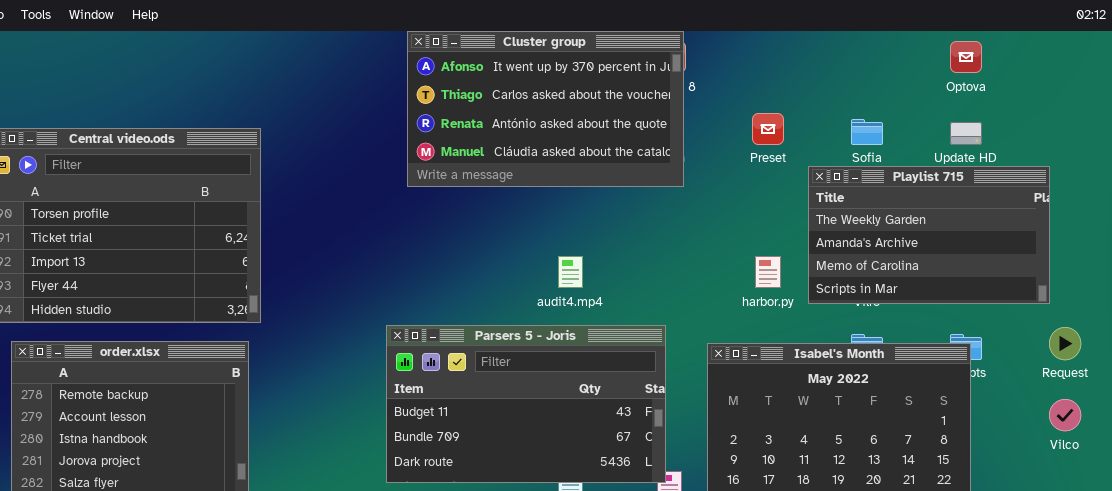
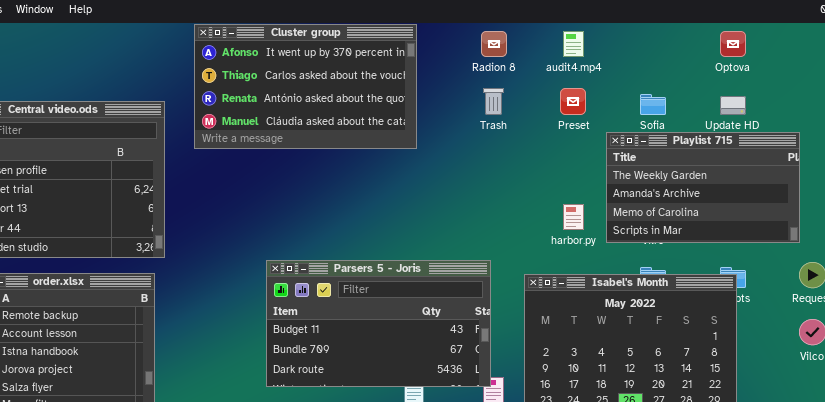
Cluster group: [407,31,684,187] -> [194,24,417,149], moved
audit4.mp4: [558,256,583,288] -> [563,31,584,57], moved

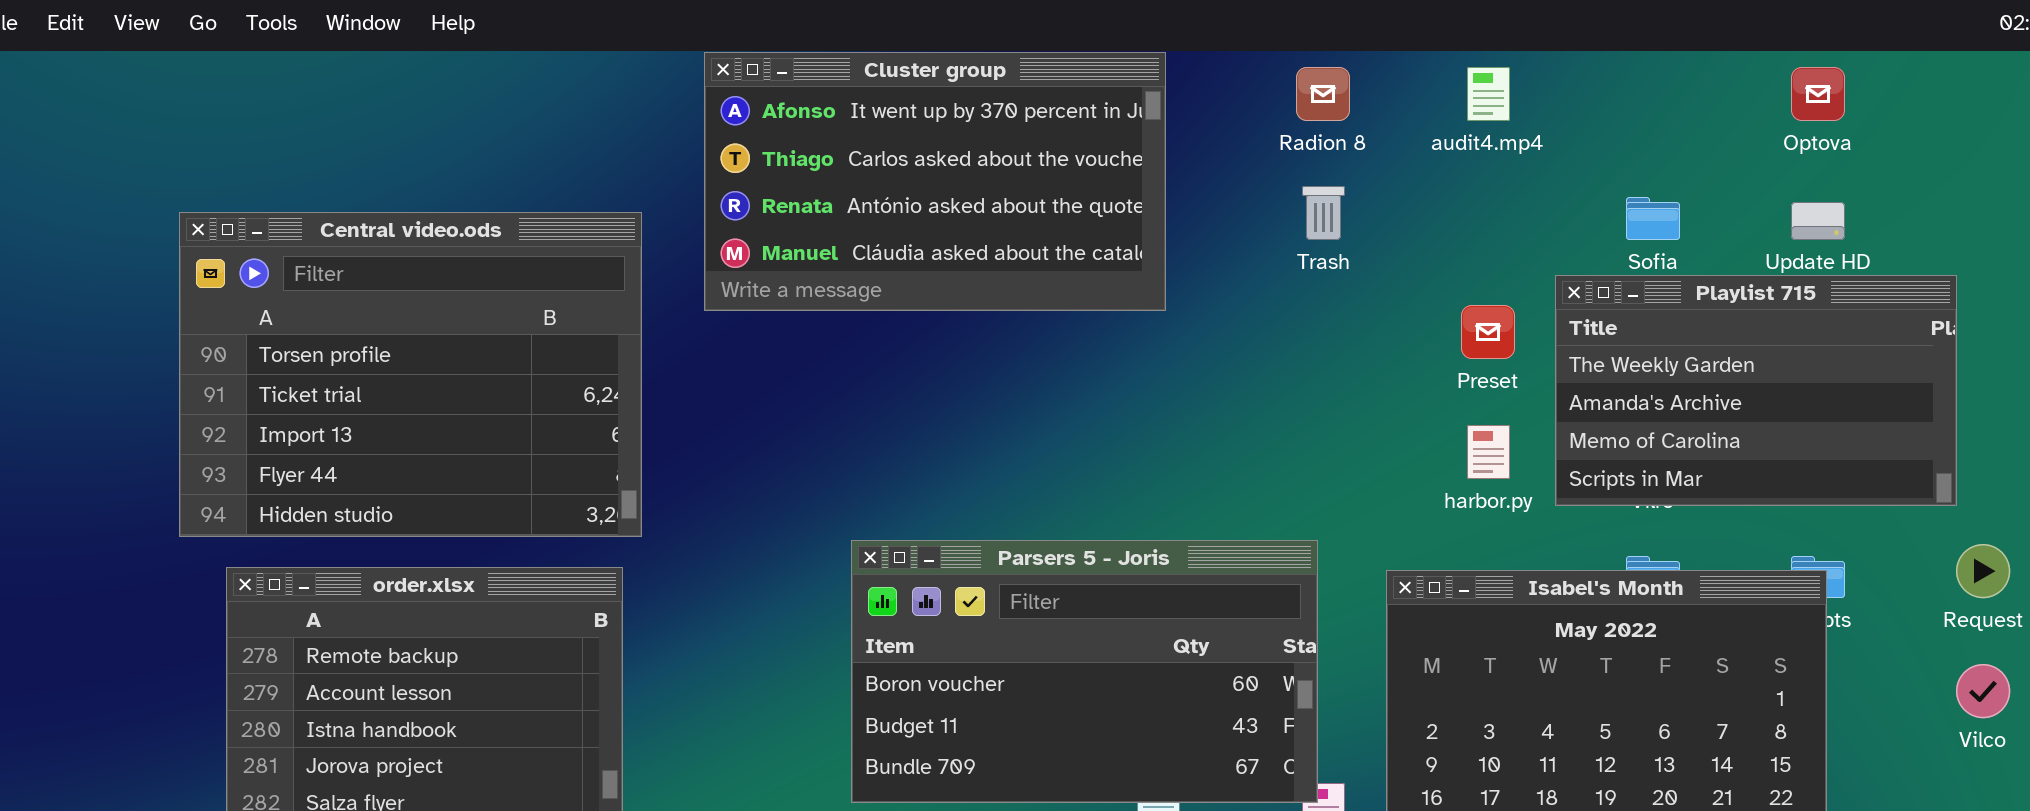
Preset: [560,88,586,115] -> [1461,305,1515,359], moved
Parsers 5 - Joris: [266,260,491,387] -> [851,540,1318,803], scrolled up 1 row

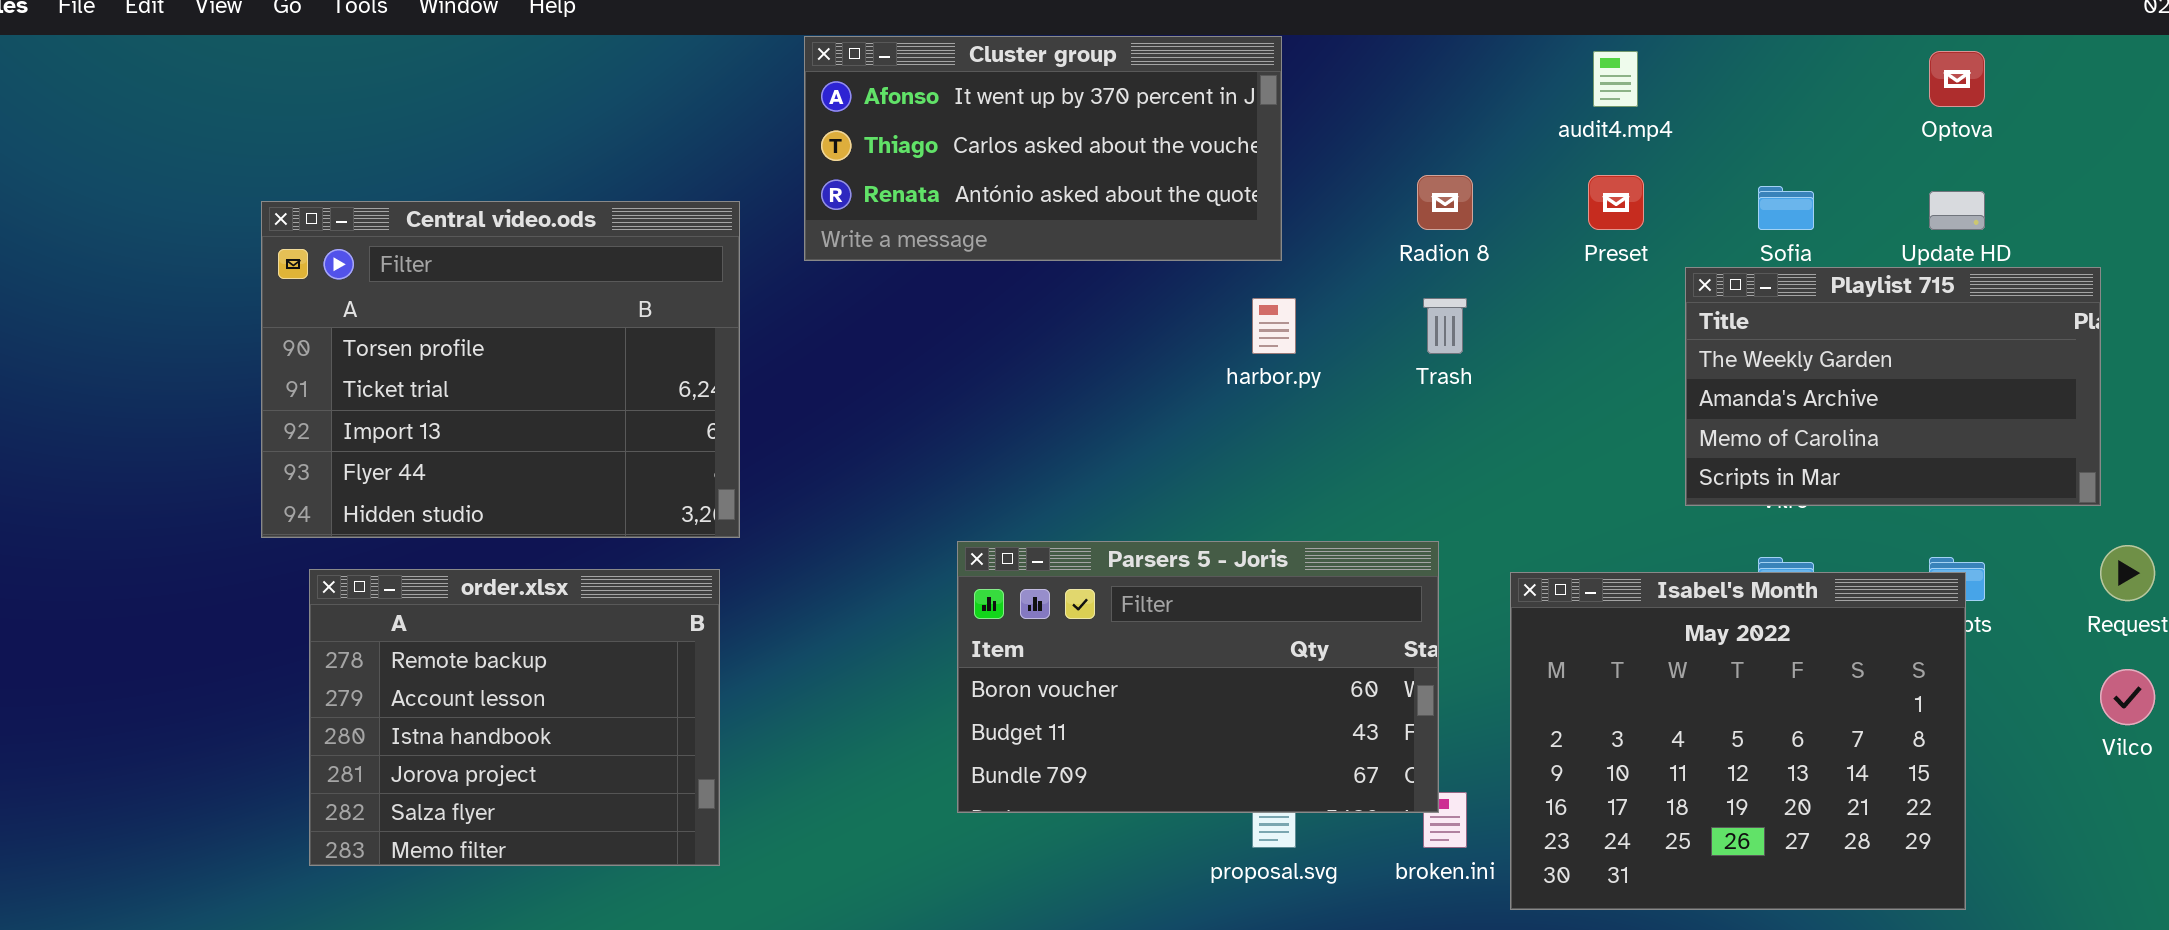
Cluster group: [704,52,1166,311] -> [804,36,1282,261], resized
Radion 8: [1296,67,1350,121] -> [1417,175,1473,230], moved
Trash: [1302,186,1345,240] -> [1423,298,1467,354], moved
Preset: [1461,305,1515,359] -> [1588,175,1644,230], moved
harbor.py: [1467,425,1510,479] -> [1252,298,1296,354], moved

